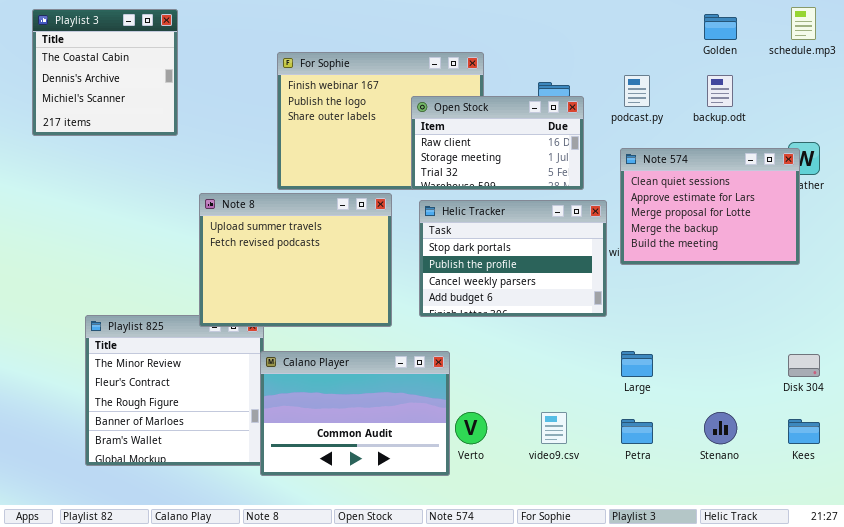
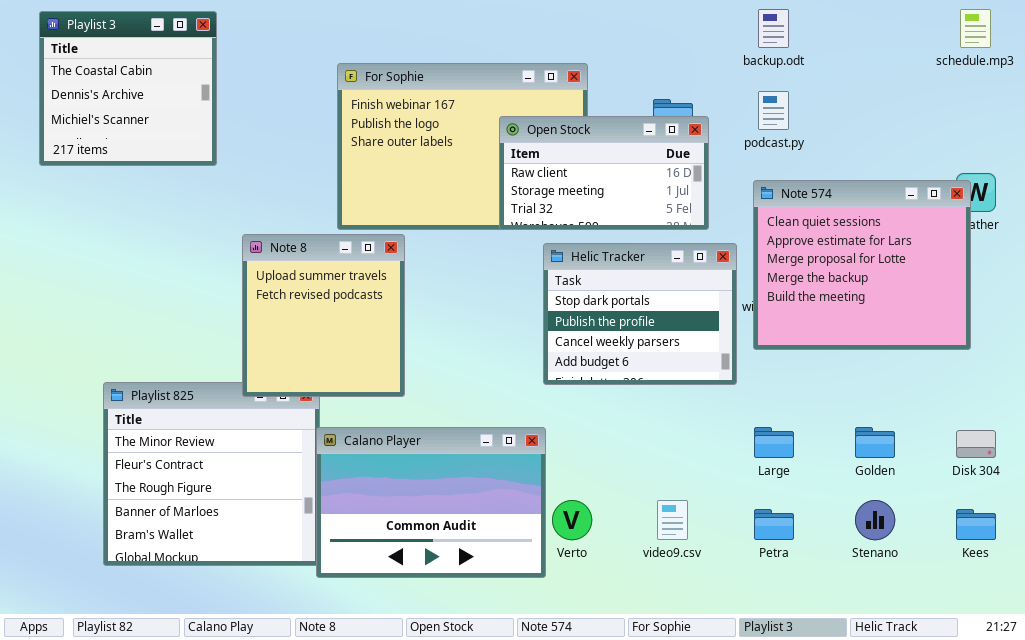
Golden: [704,14,737,40] -> [855,427,895,458], moved
backup.odt: [707,75,733,107] -> [758,9,789,48], moved
Note 574: [620,148,800,265] -> [753,180,971,350], resized
Note 8: [199,193,392,327] -> [242,234,405,397], resized
Helic Tracker: [419,200,607,317] -> [543,243,737,385], resized

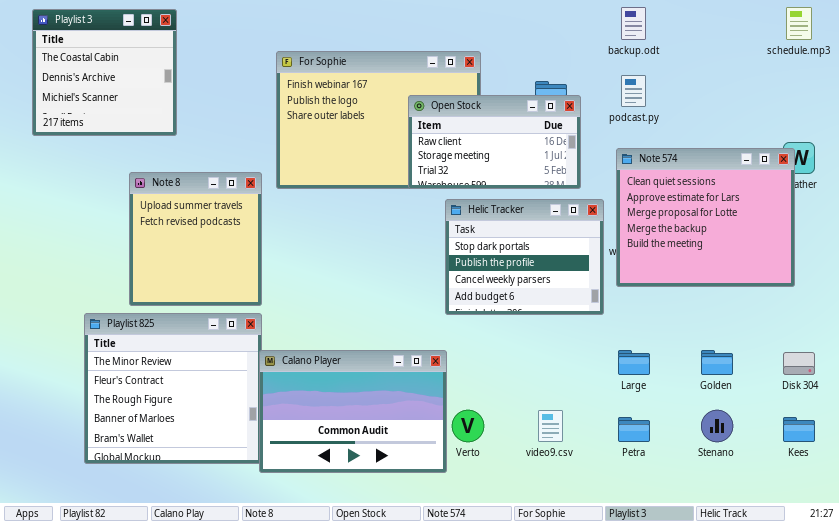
Note 8: [242,234,405,397] -> [129,172,262,306], moved

